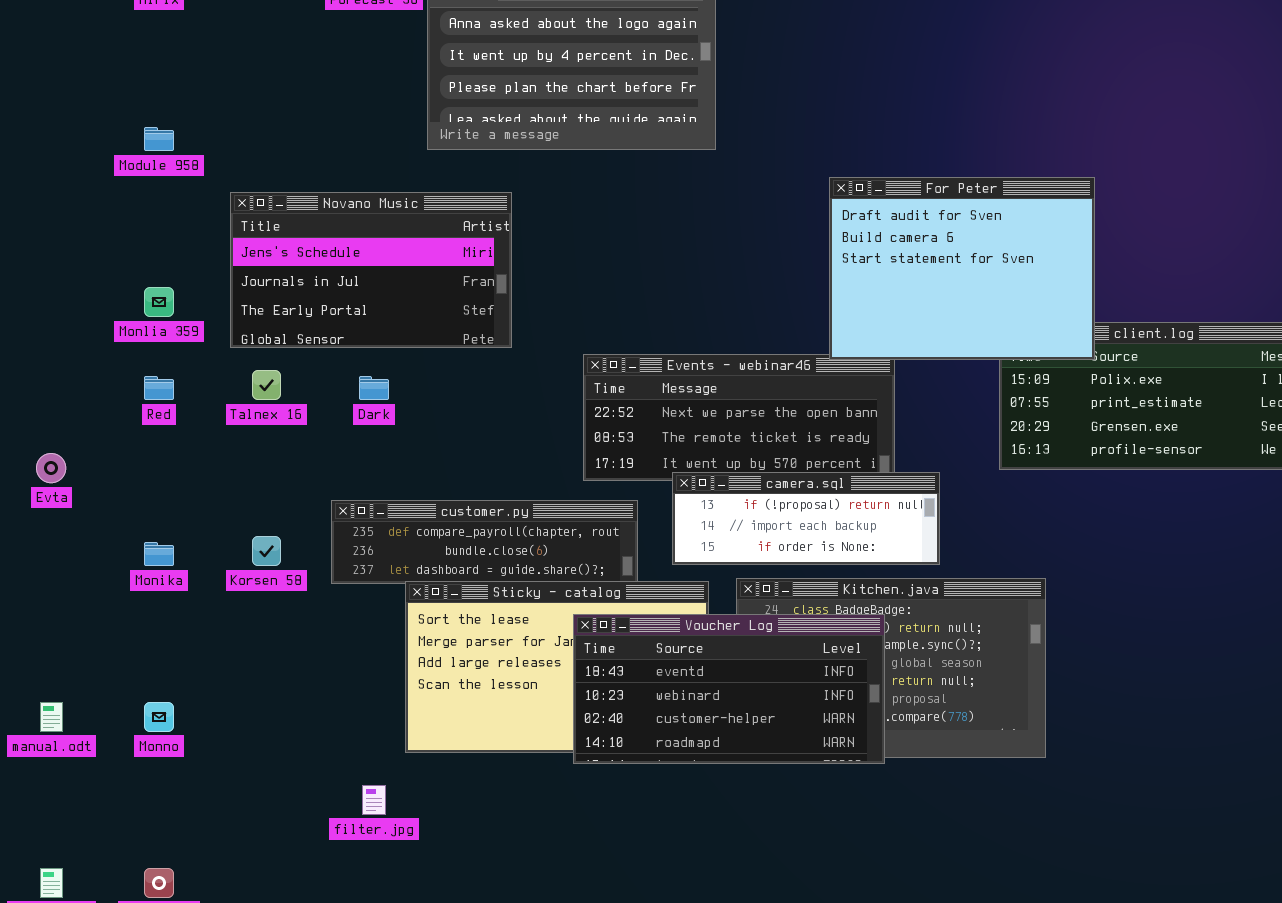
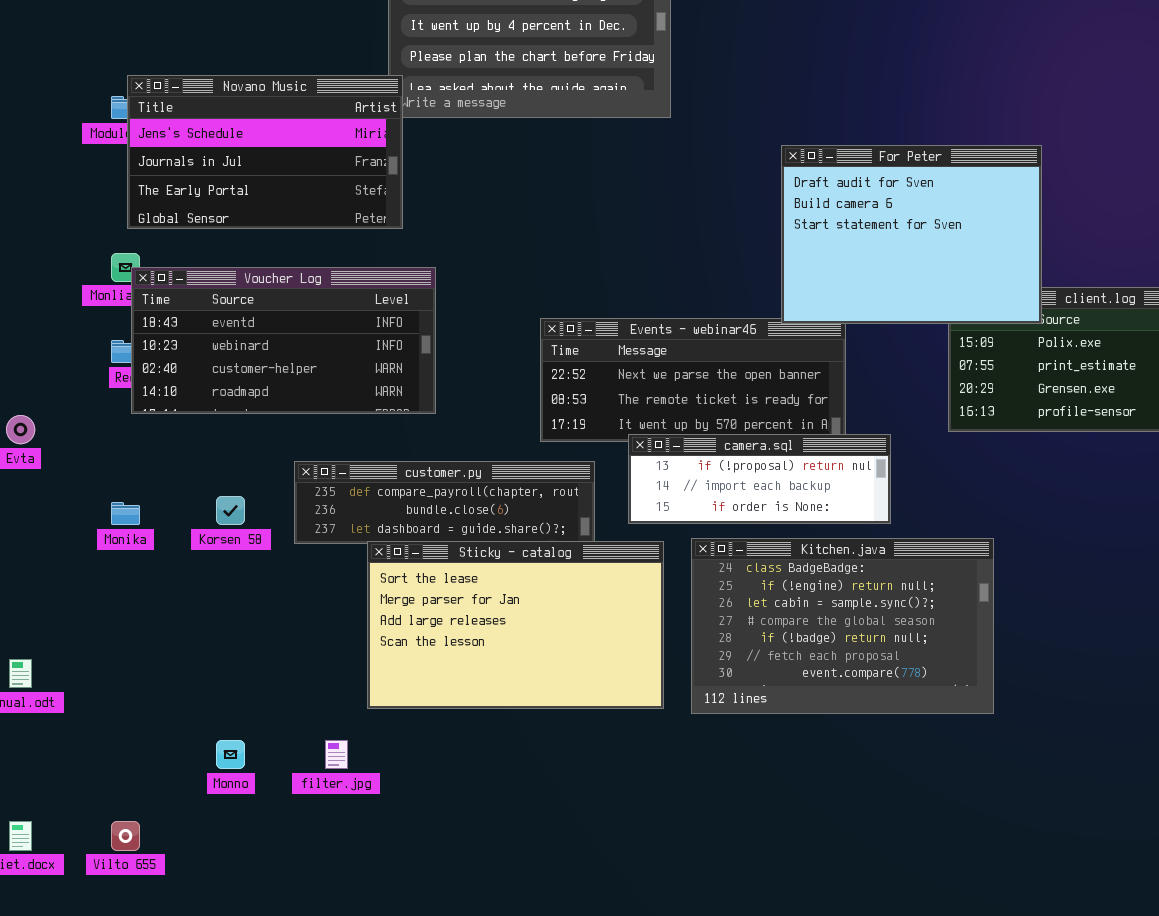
Novano Music: [230,192,512,348] -> [127,75,403,229], moved
Voucher Log: [573,614,885,764] -> [131,267,436,414], moved
Monno: [144,702,174,732] -> [216,740,245,769], moved

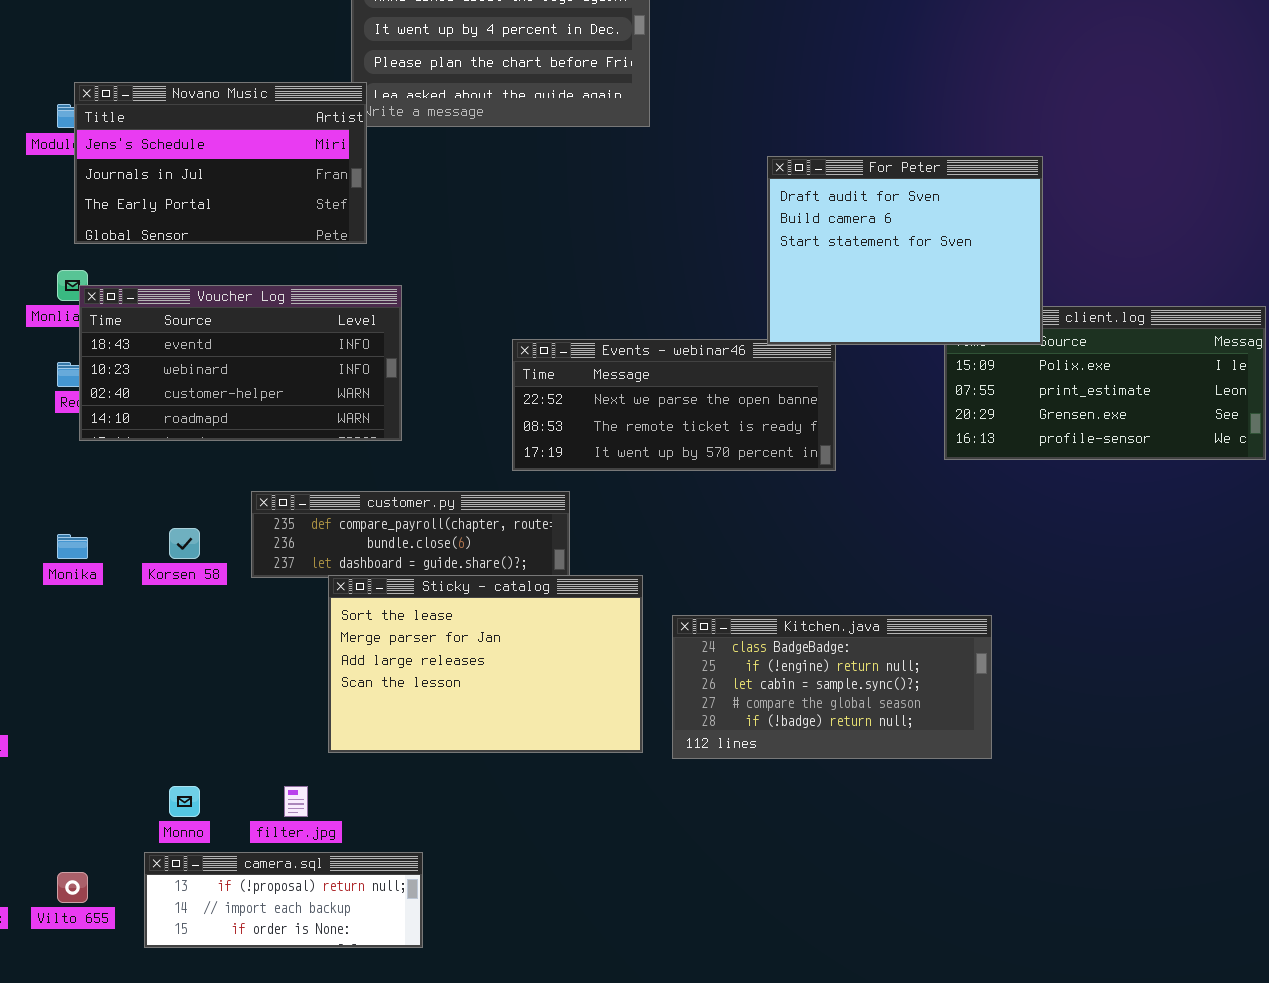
camera.sql: [628,434,891,524] -> [144,852,423,948], moved
Kitchen.java: [691,538,994,714] -> [672,615,992,759], resized

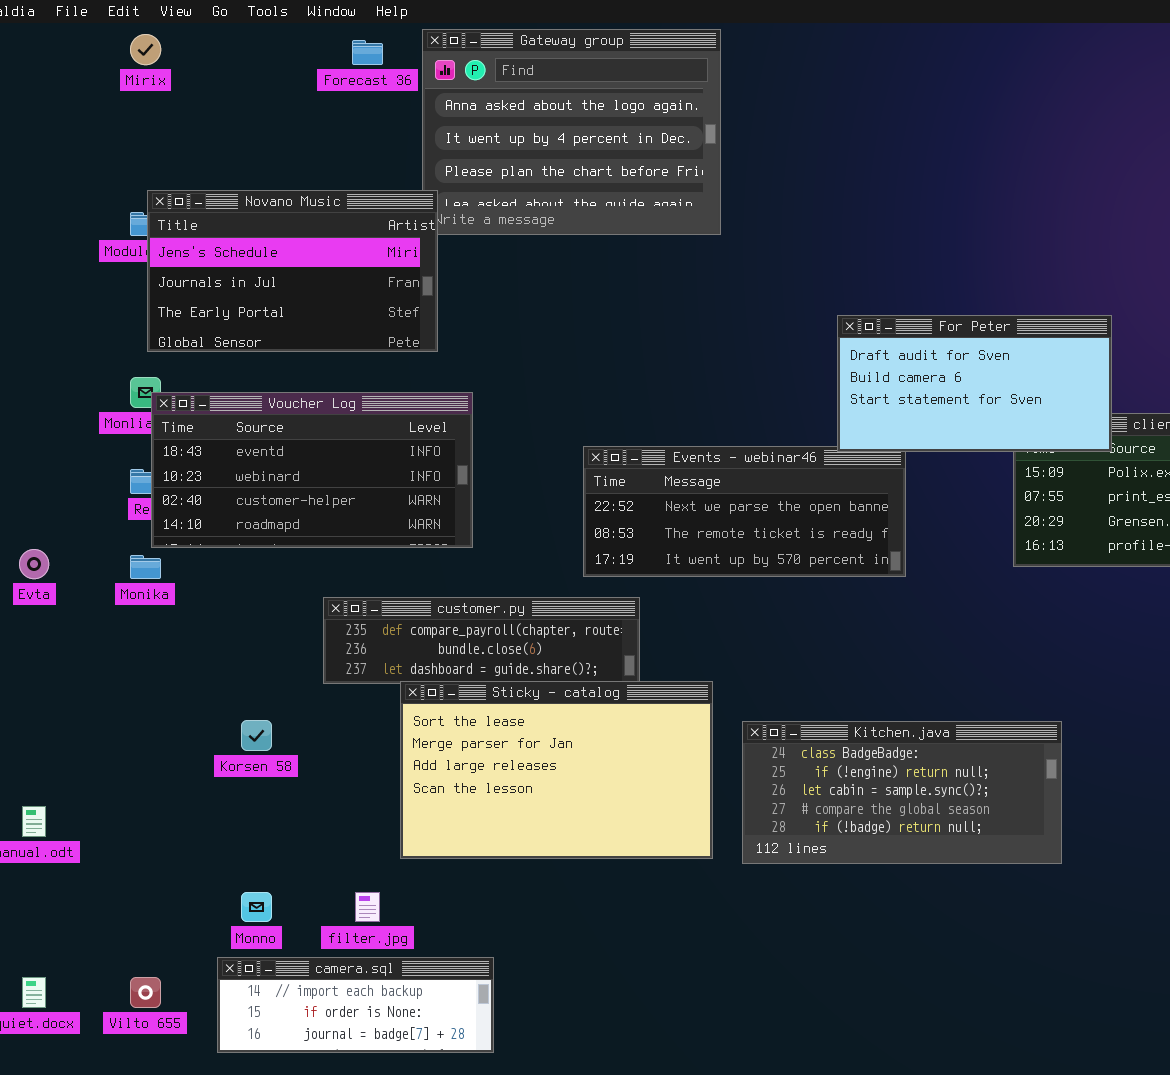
For Peter: [767,156,1043,345] -> [837,315,1112,452], resized
Korsen 58: [169,528,200,559] -> [241,720,272,751], moved
Monika: [57,534,88,559] -> [130,555,161,579], moved
camera.sql: [144,852,423,948] -> [217,957,494,1053], scrolled down 1 row

